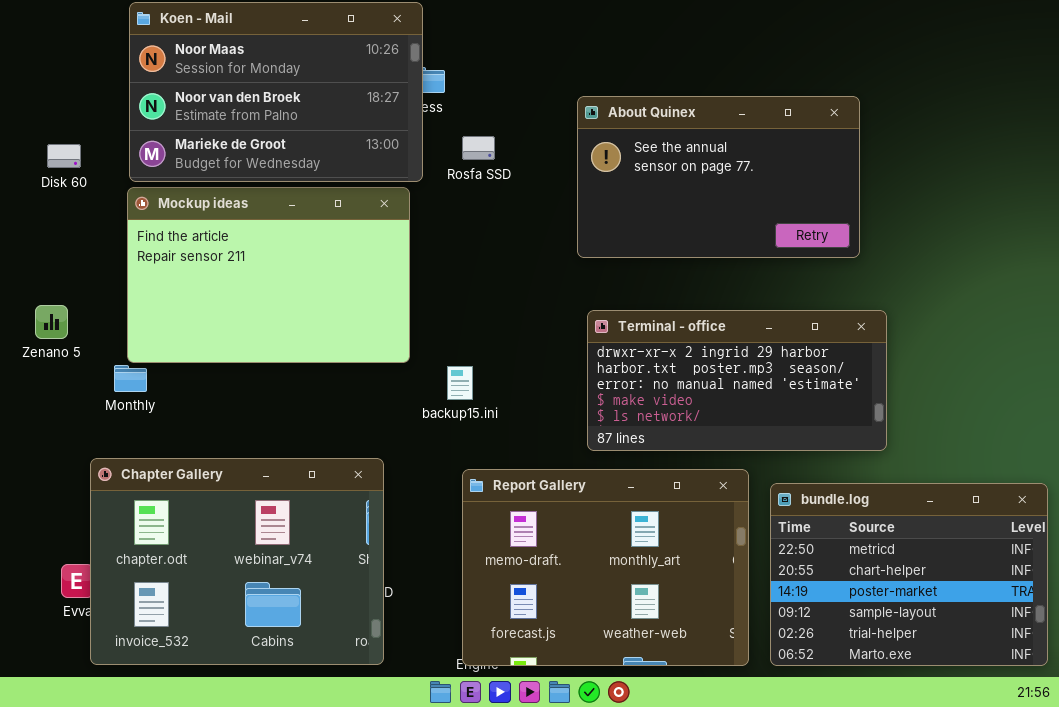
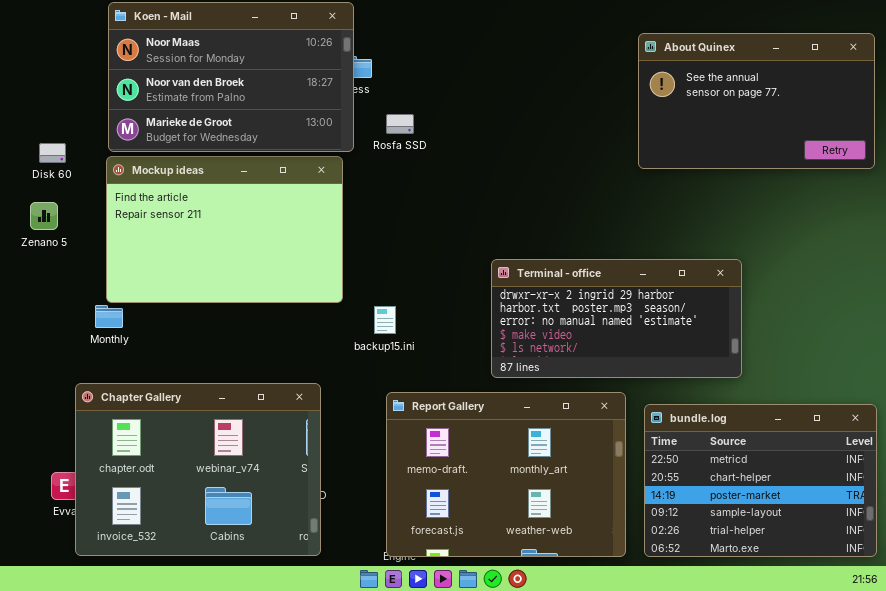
About Quinex: [577,96,860,258] -> [638,33,875,169], moved
Disk 60: [47,144,81,168] -> [39,143,66,163], moved
Zenano 5: [35,305,68,339] -> [30,202,58,230], moved

